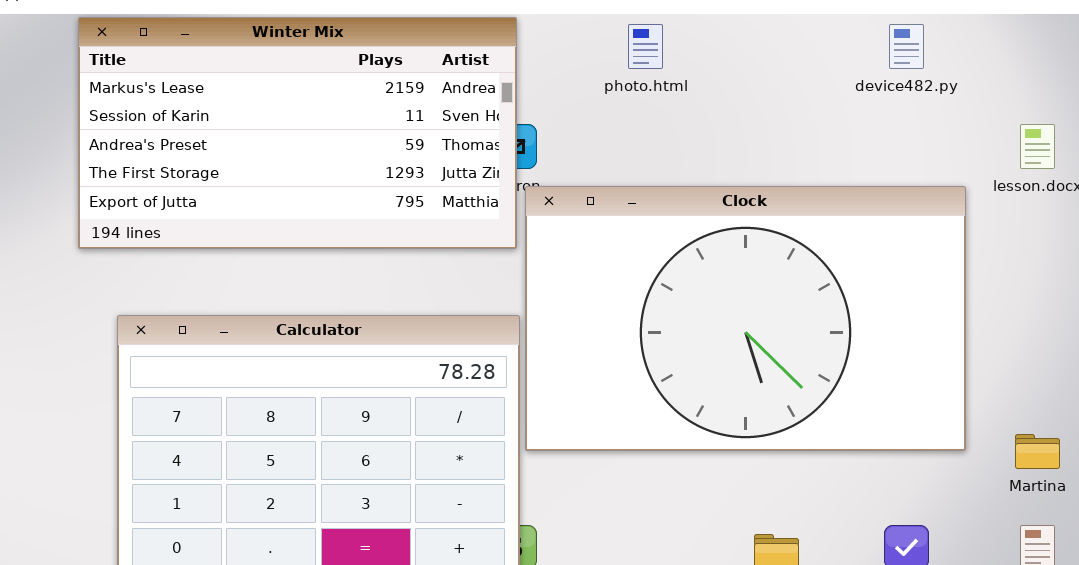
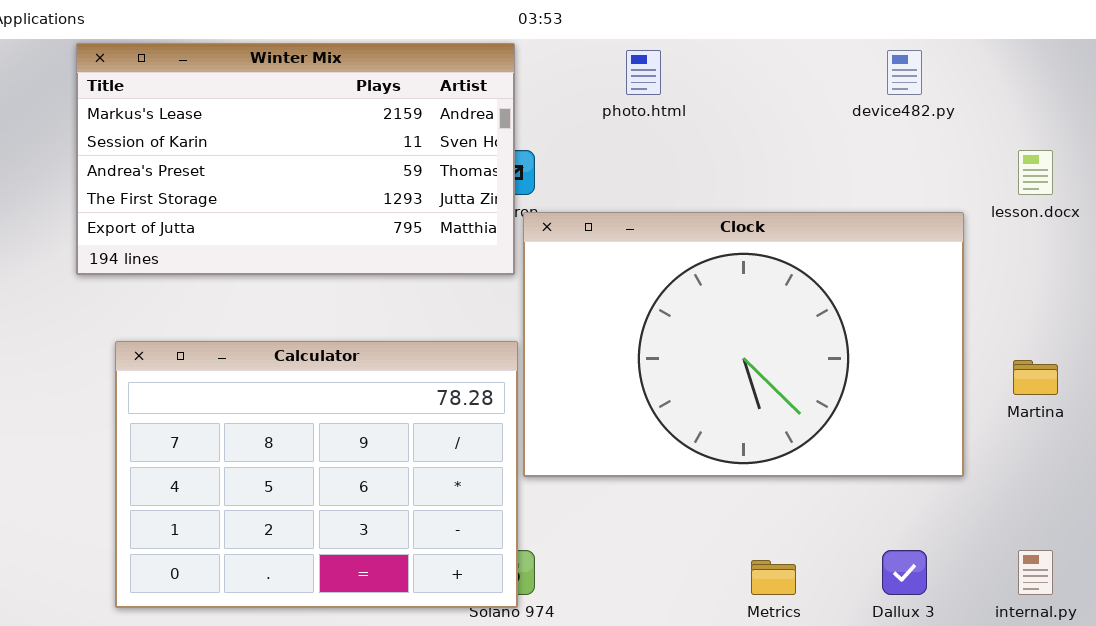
Martina: [1015,434,1060,469] -> [1013,360,1058,395], moved

